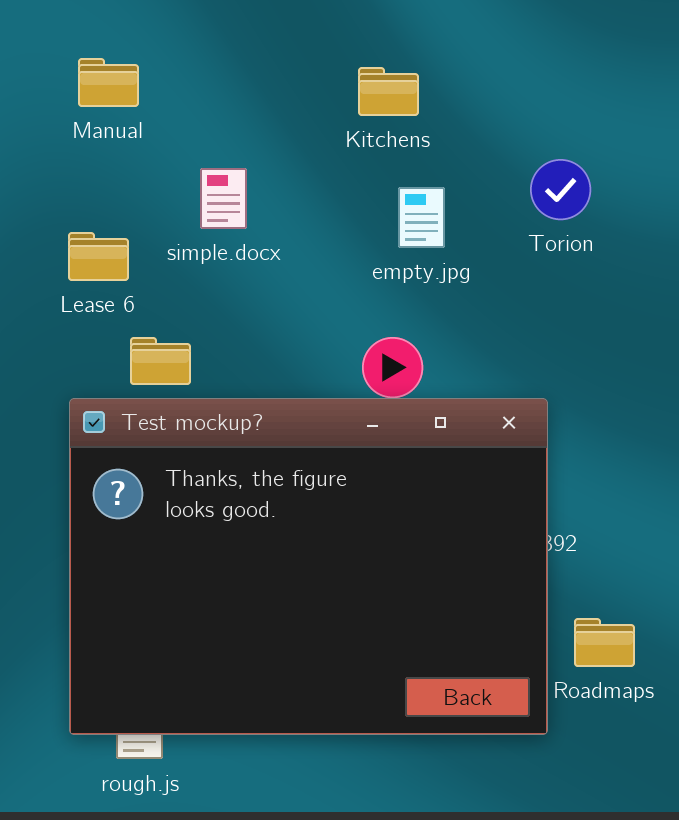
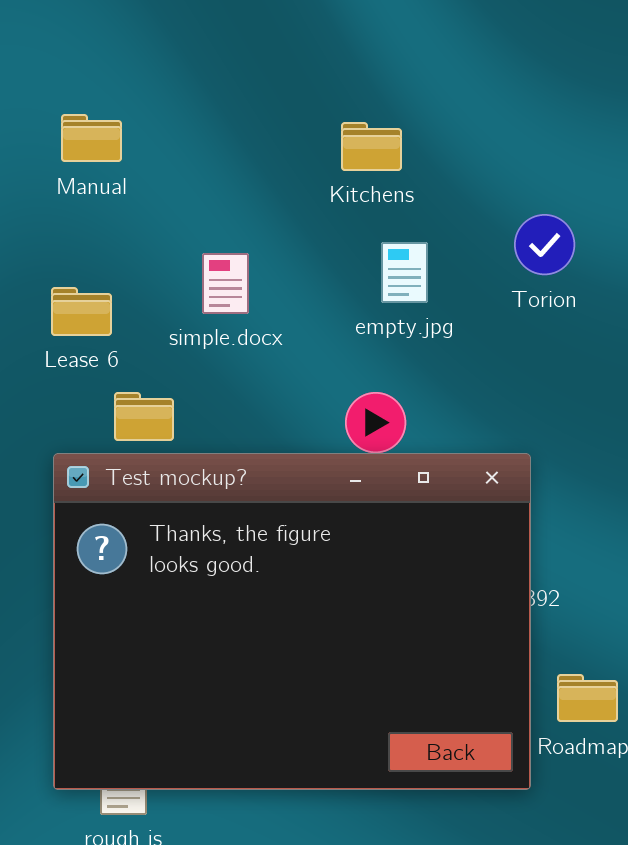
simple.docx: [200,168,247,229] -> [202,253,249,314], moved

